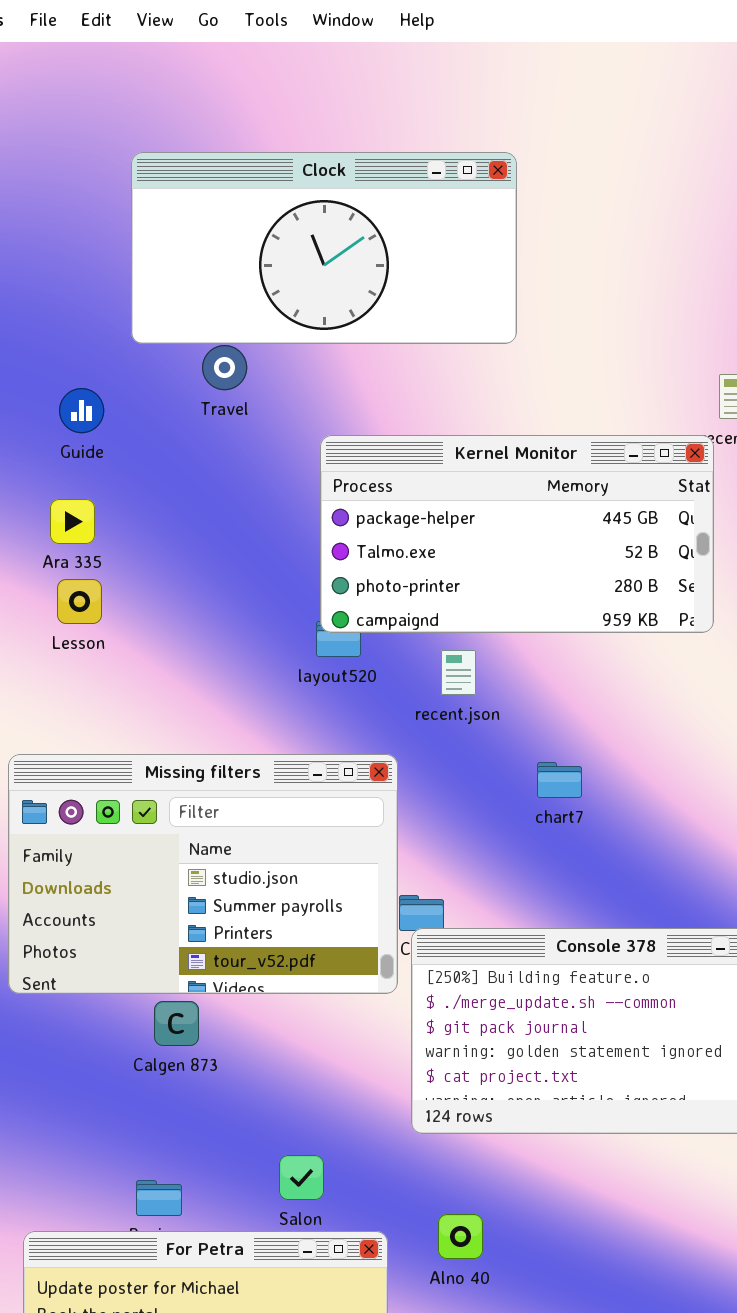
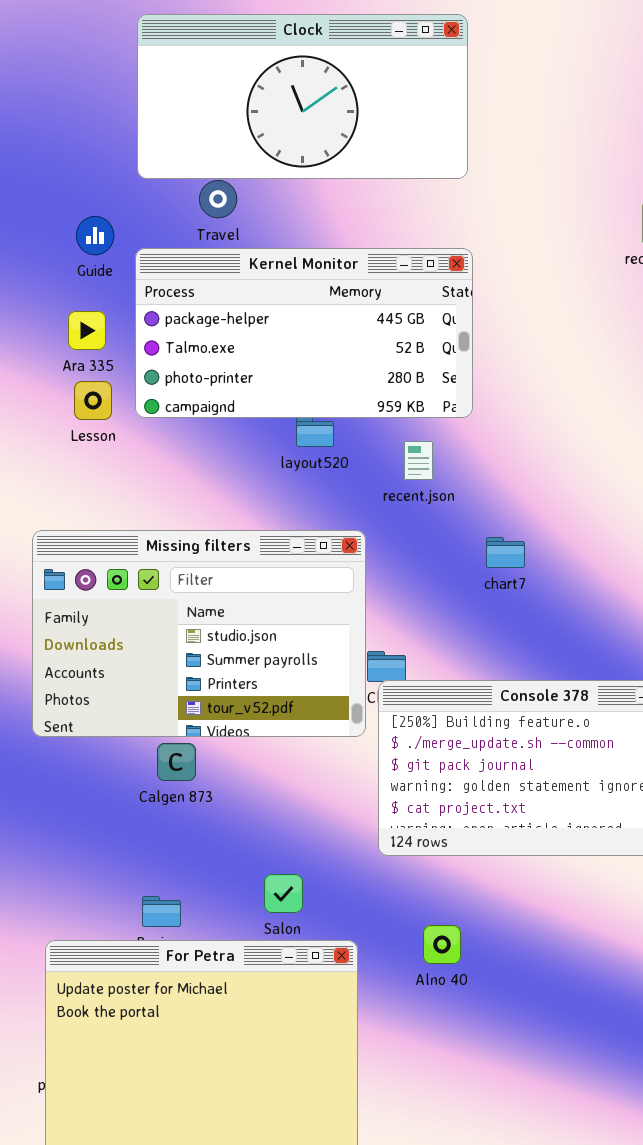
Kernel Monitor: [320,435,714,633] -> [135,248,473,418], moved
Alno 40: [438,1214,483,1259] -> [423,925,461,964], moved

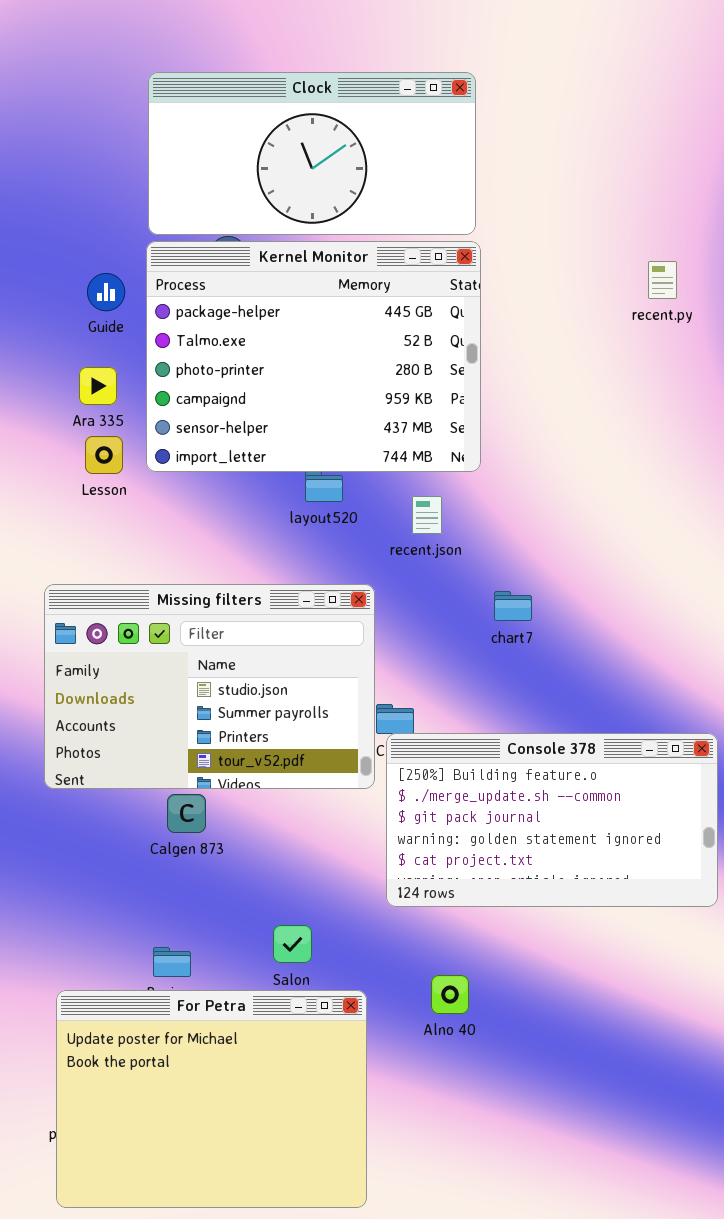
Kernel Monitor: [135,248,473,418] -> [146,241,481,472], resized

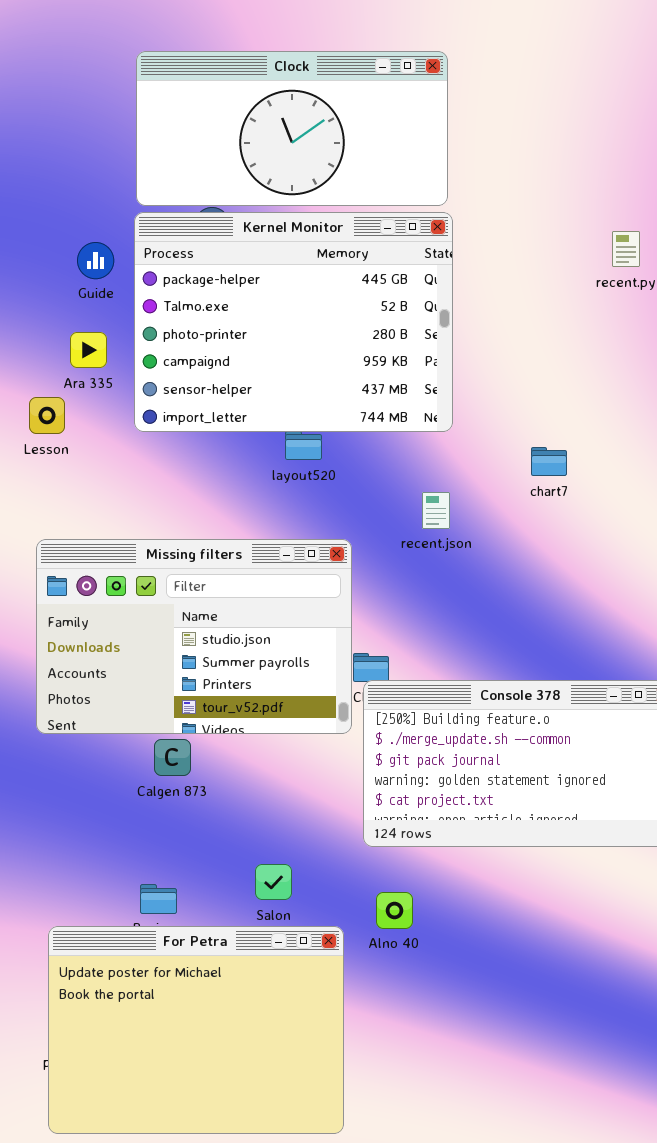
Lesson: [85,436,123,474] -> [29,397,65,434], moved
recent.json: [412,496,442,534] -> [422,492,450,529], moved
chart7: [494,591,532,621] -> [531,447,567,476], moved
Alno 40: [431,975,469,1014] -> [376,892,413,929], moved

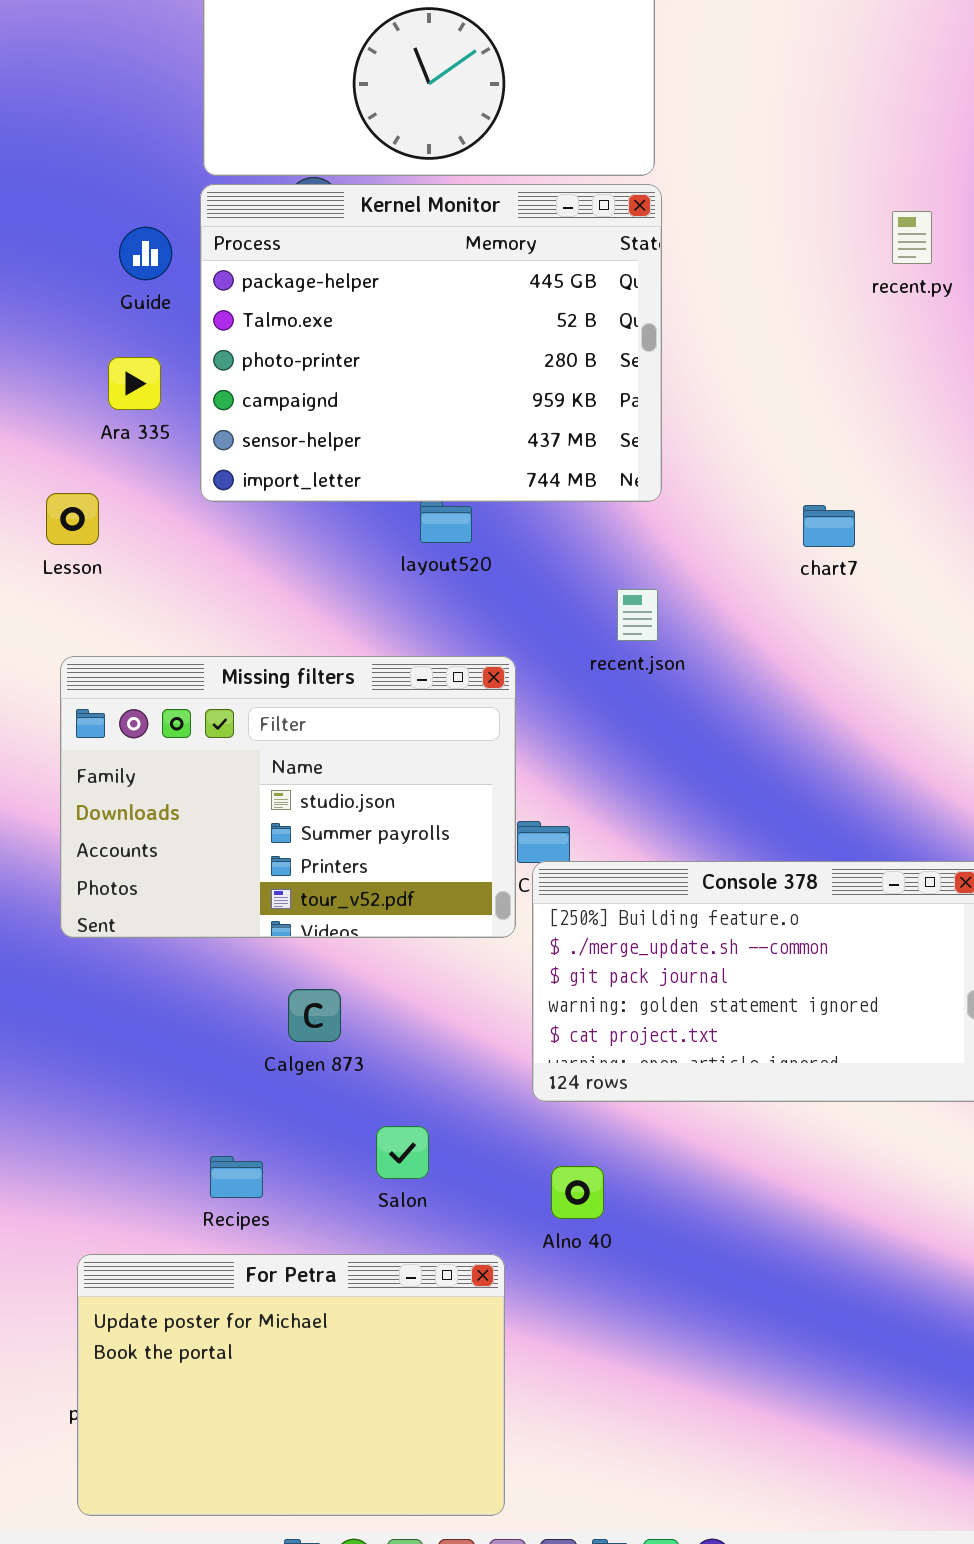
Lesson: [29,397,65,434] -> [46,493,99,545], moved
chart7: [531,447,567,476] -> [803,505,855,547], moved
Calgen 873: [154,739,191,776] -> [288,989,341,1042], moved
For Petra: [48,926,344,1134] -> [77,1254,505,1516], resized

